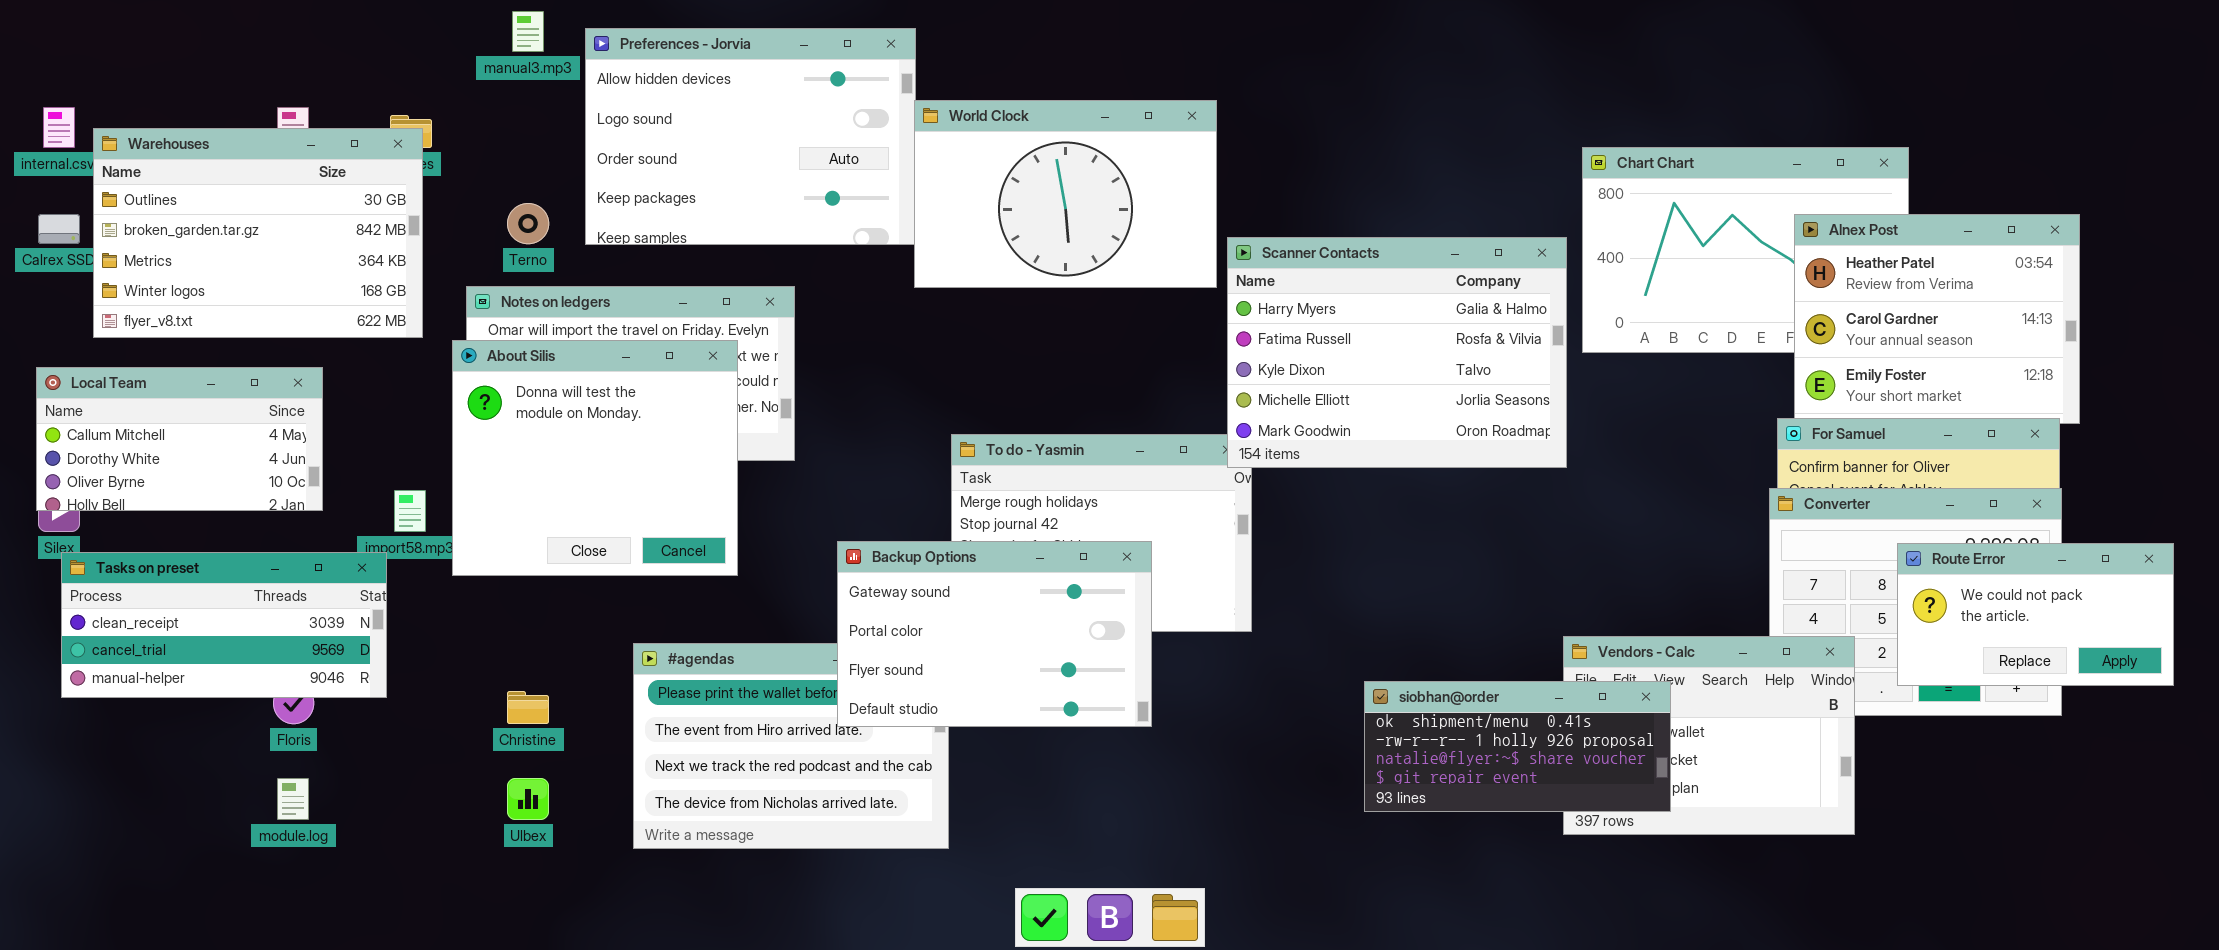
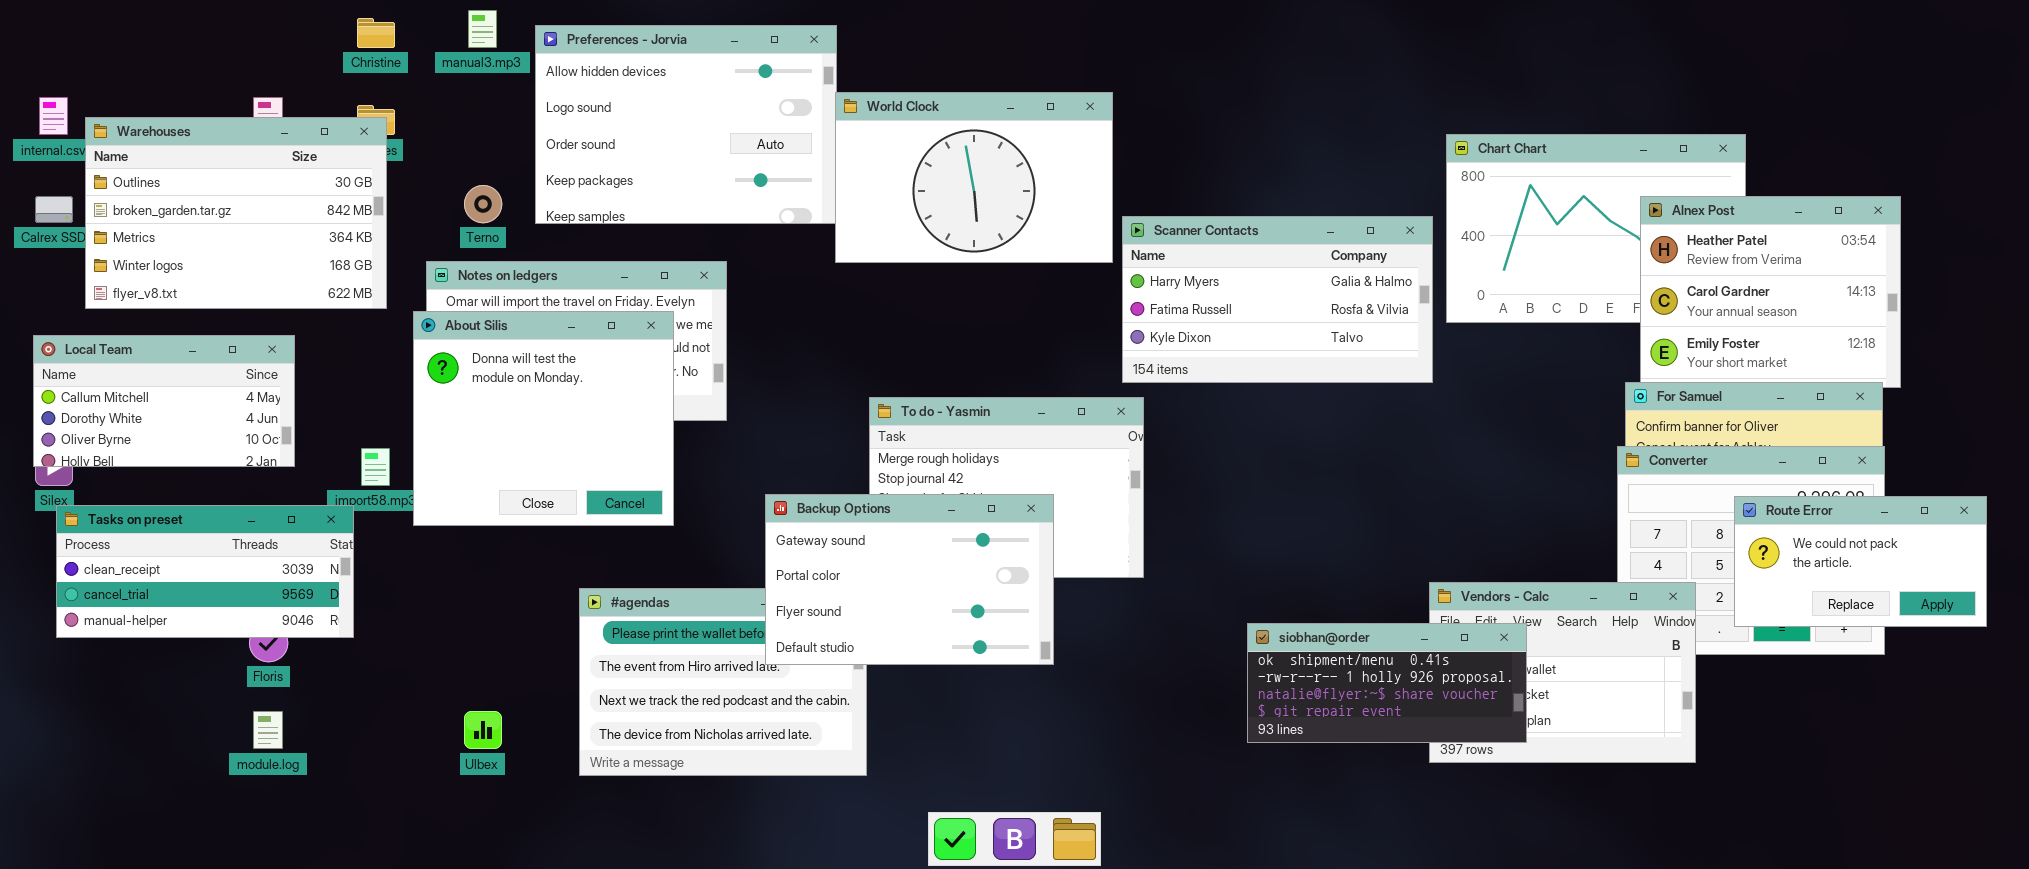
Scanner Contacts: [1227,237,1567,468] -> [1122,216,1433,383], resized
Christine: [507,691,549,724] -> [357,18,395,48], moved

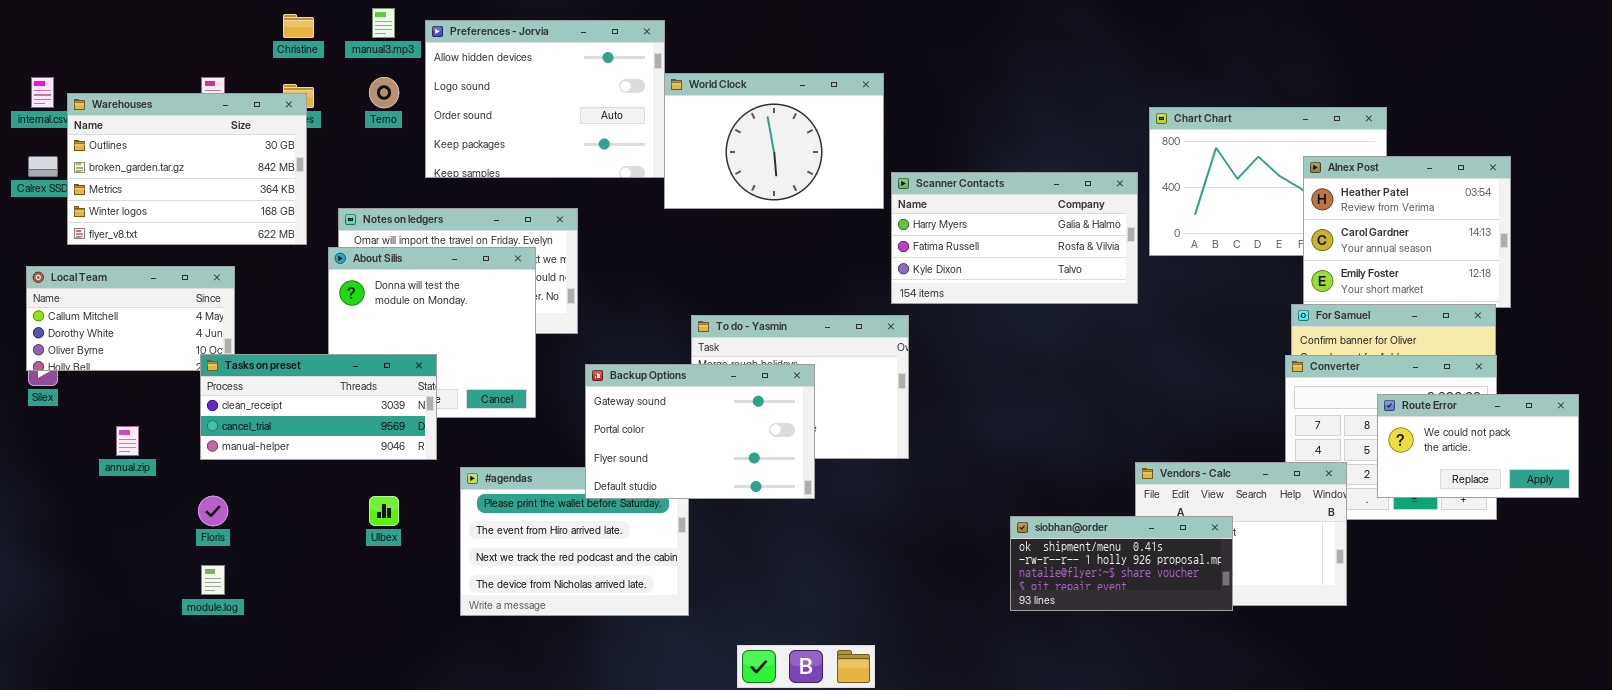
Terno: [464,185,502,223] -> [369,77,399,108], moved
Backup Options: [765,494,1054,665] -> [585,364,815,499], moved
Tasks on preset: [56,505,354,638] -> [200,354,437,460], moved
siobhan@order: [1247,623,1527,743] -> [1010,516,1233,611], moved
Ulbex: [464,711,502,749] -> [369,496,399,526], moved

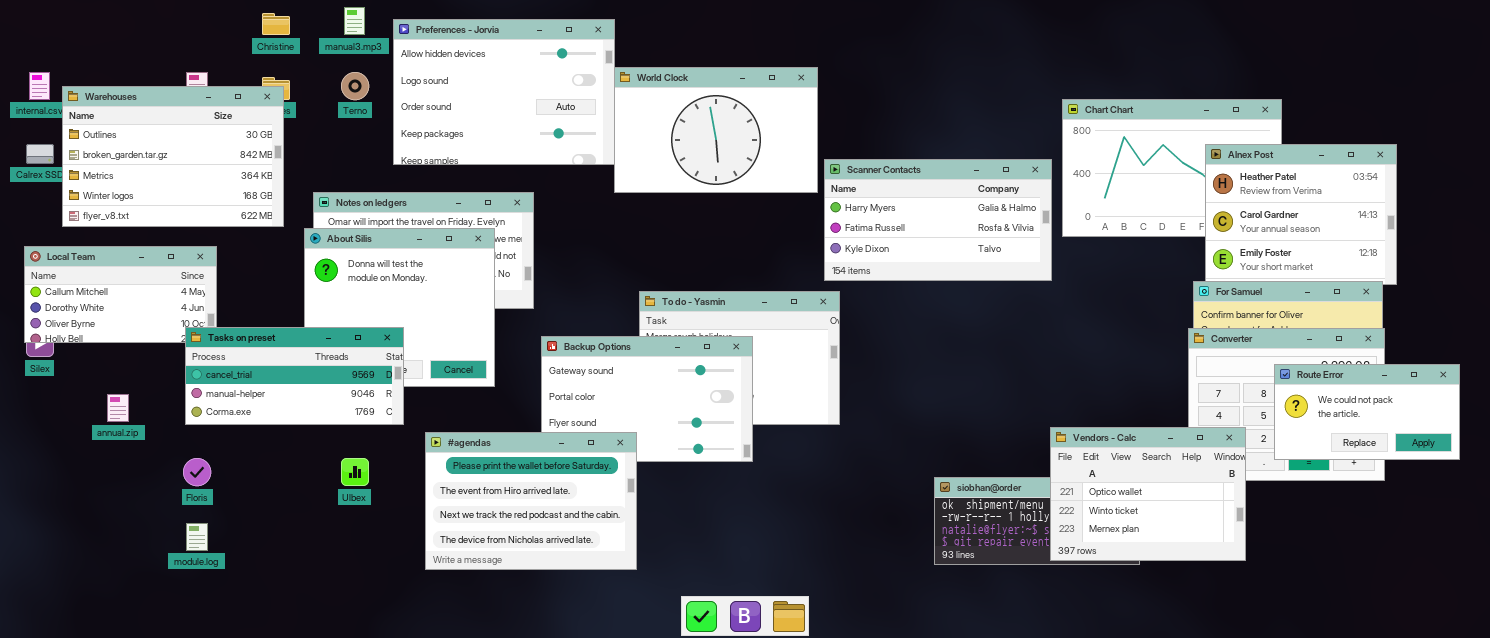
Tasks on preset: [200,354,437,460] -> [185,327,404,425], scrolled down 1 row
Vendors - Calc: [1135,462,1347,606] -> [1050,427,1246,561], raised
#agendas: [460,467,689,616] -> [425,432,637,570], raised

